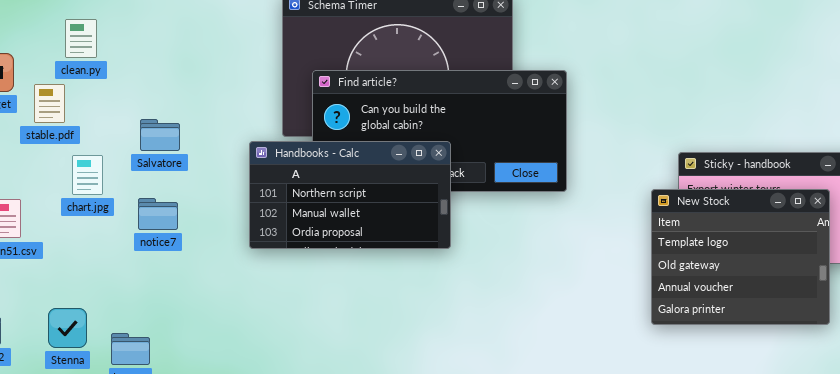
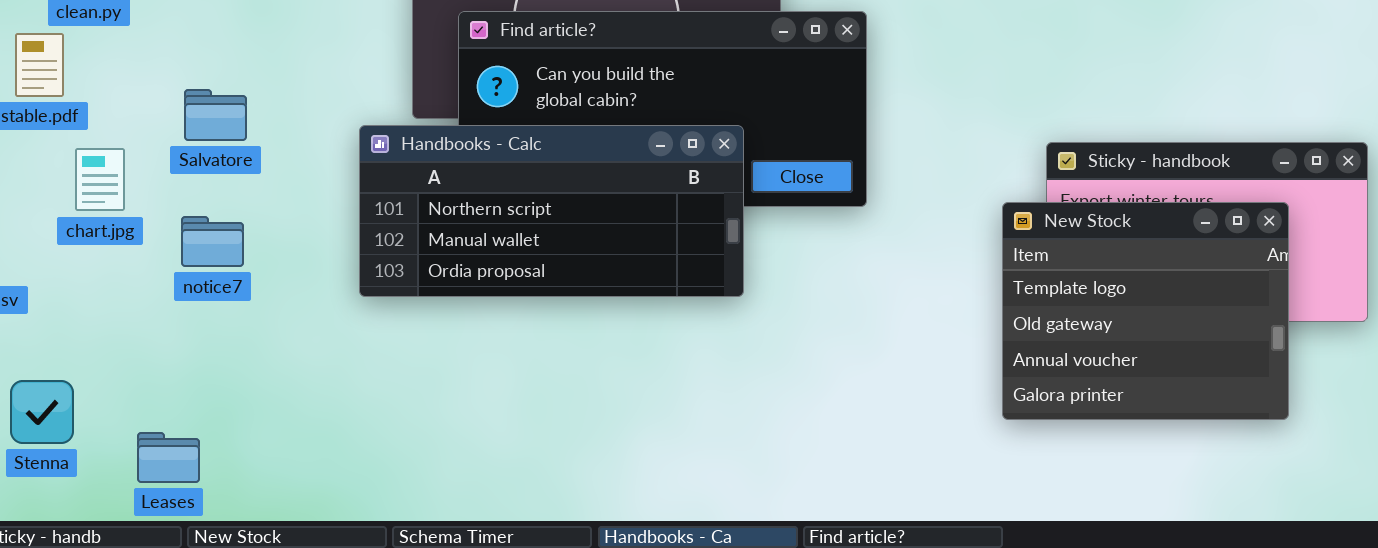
Handbooks - Calc: [249,141,451,249] -> [359,125,744,297], resized
Stenna: [48,308,87,348] -> [10,380,74,444], moved

